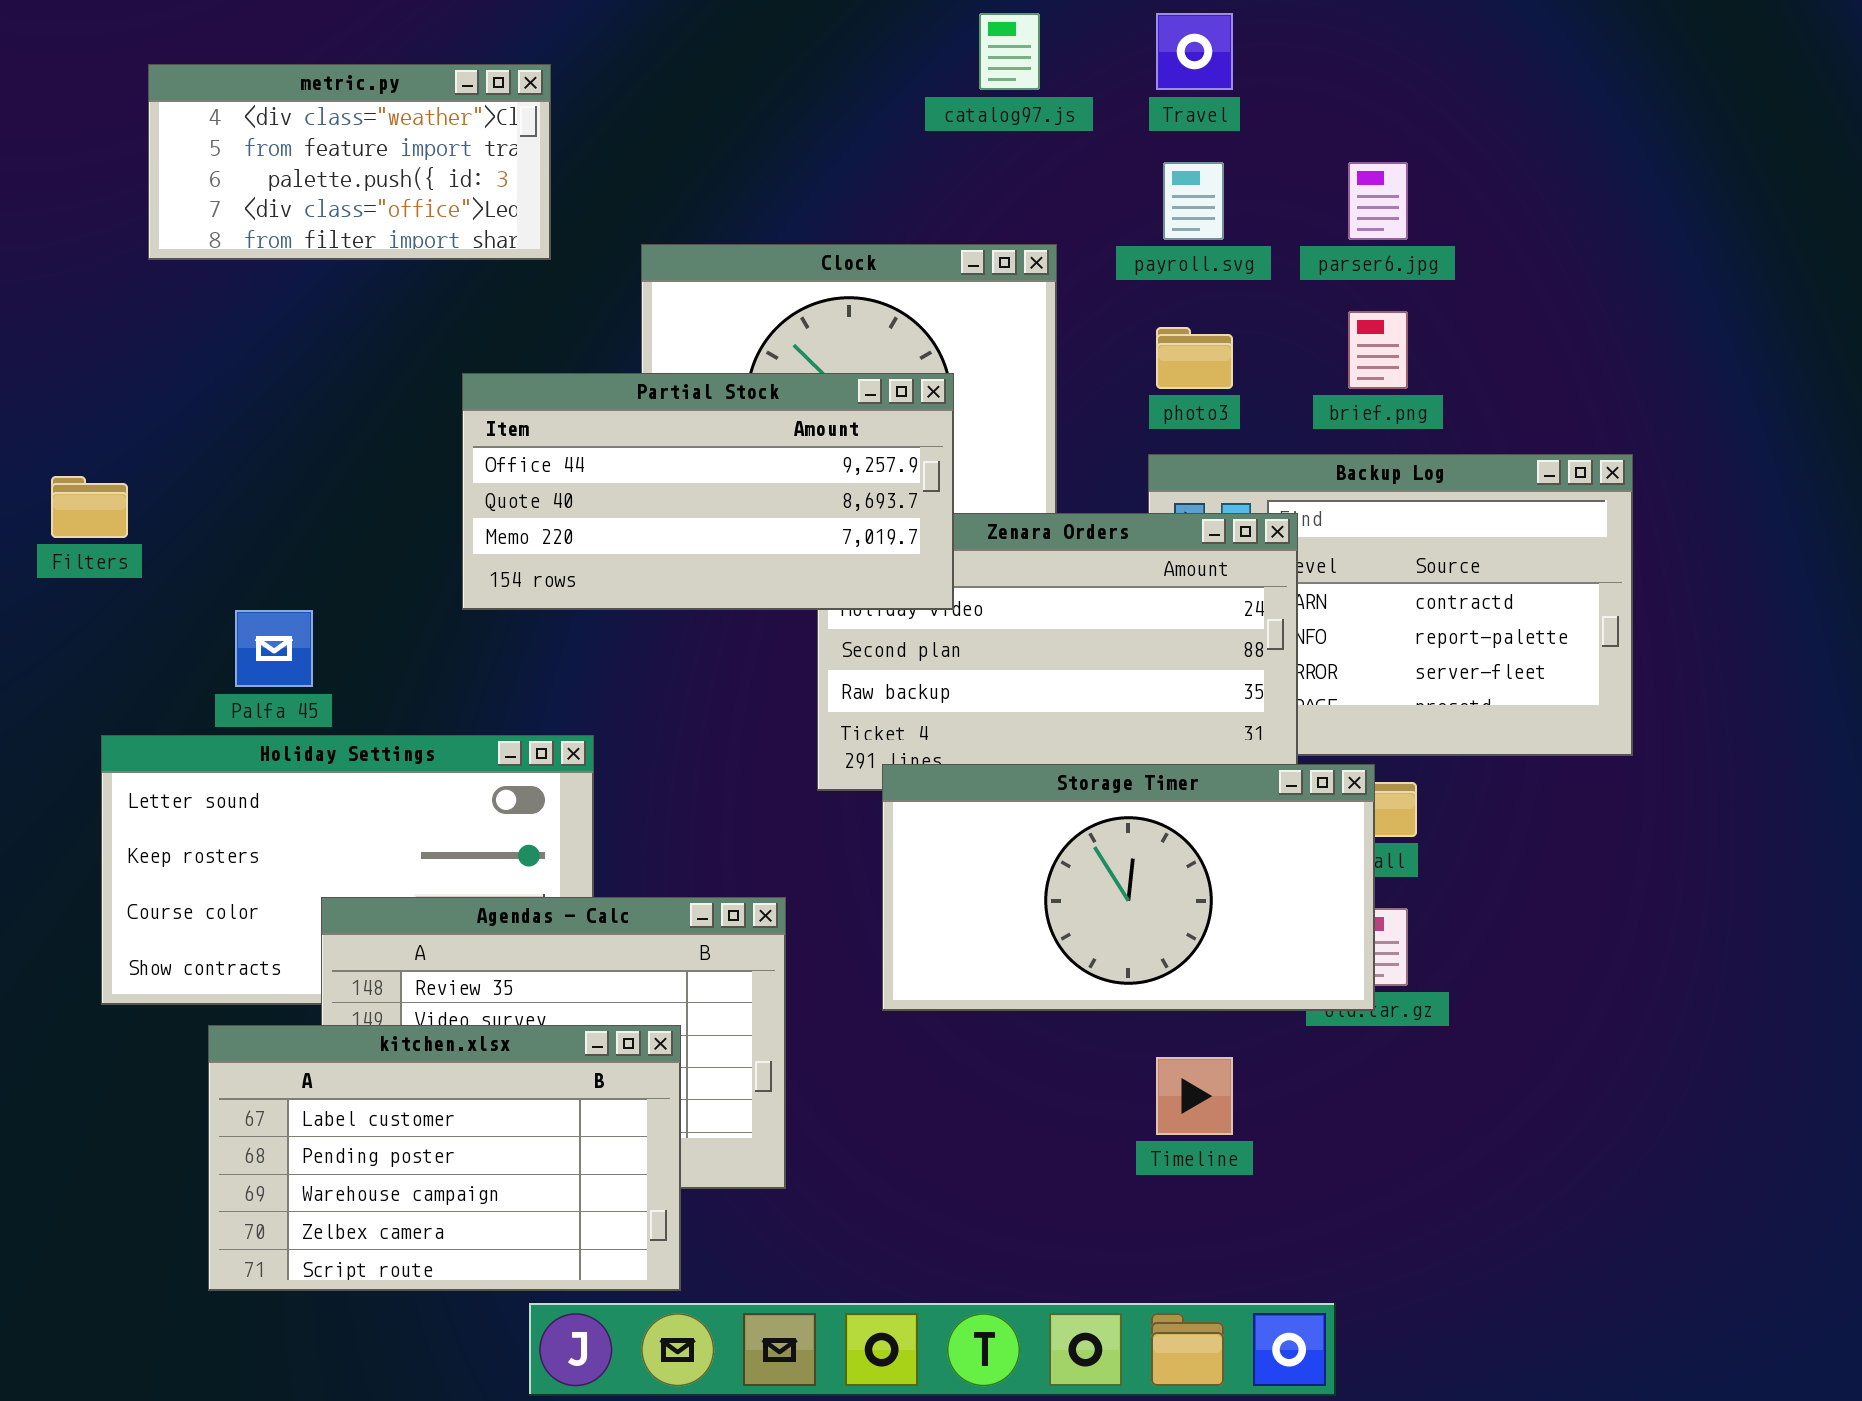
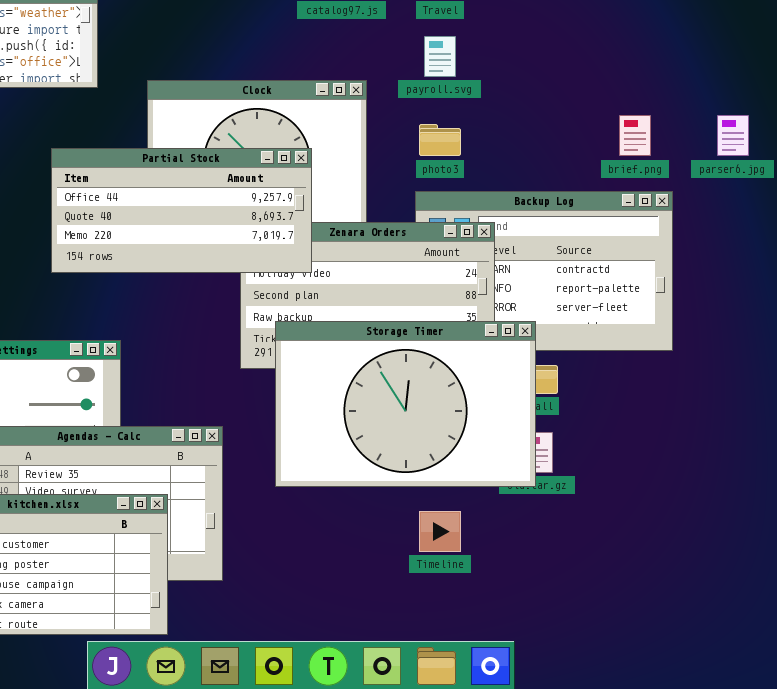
parser6.jpg: [1348,162,1408,240] -> [717,115,749,156], moved
brief.png: [1348,311,1408,389] -> [619,115,651,156], moved
Storage Timer: [882,764,1375,1011] -> [275,321,536,487], resized

